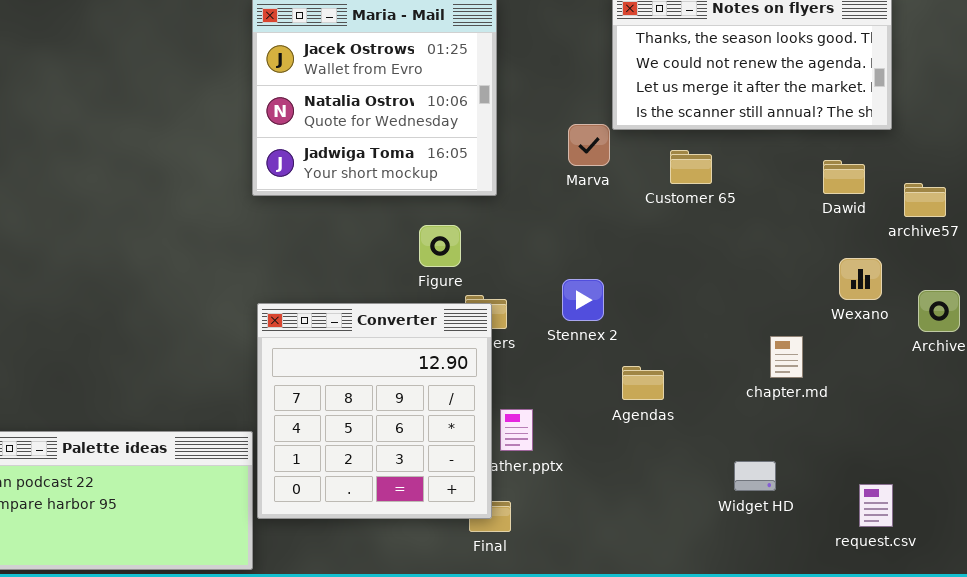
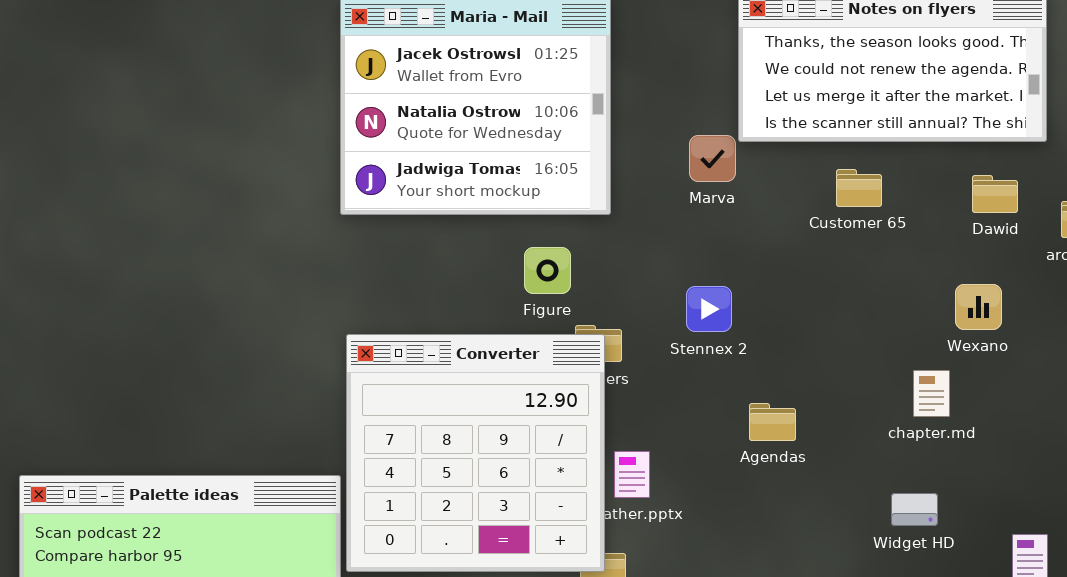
Customer 65: [670,150,712,184] -> [836,169,882,207], moved
Wexano: [839,258,882,300] -> [955,284,1002,330], moved
Stennex 2: [562,279,604,321] -> [686,286,732,332], moved
Widget HD: [734,461,776,491] -> [891,493,938,526], moved

